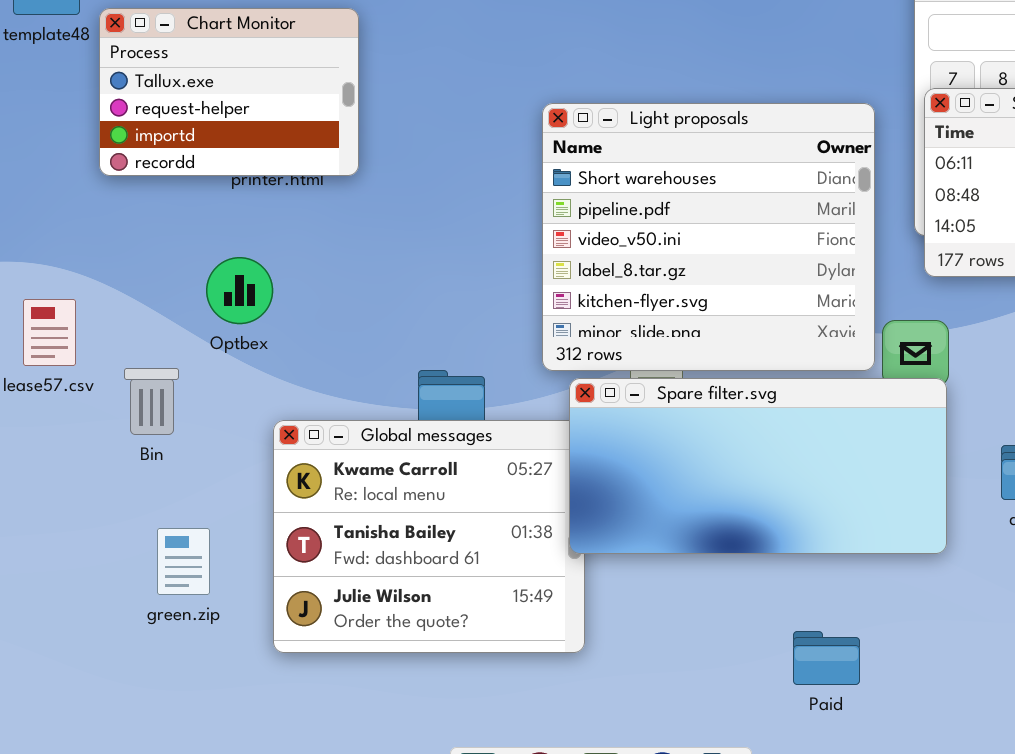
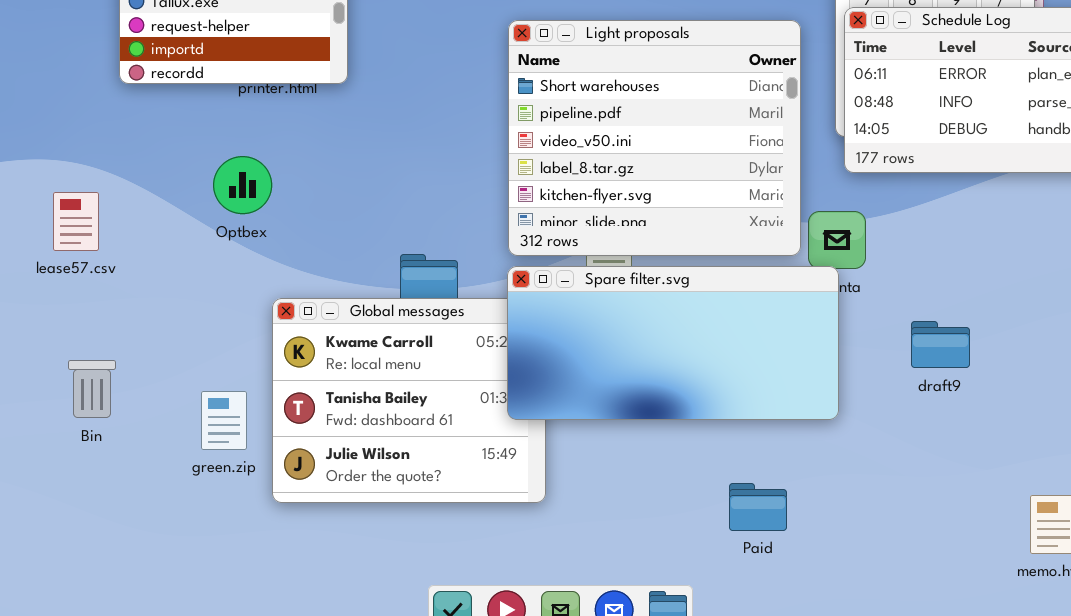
Bin: [124,368,179,435] -> [68,360,116,418], moved
Spare filter.svg: [569,378,947,554] -> [507,266,839,420], moved
green.zip: [157,528,210,595] -> [201,391,247,450], moved

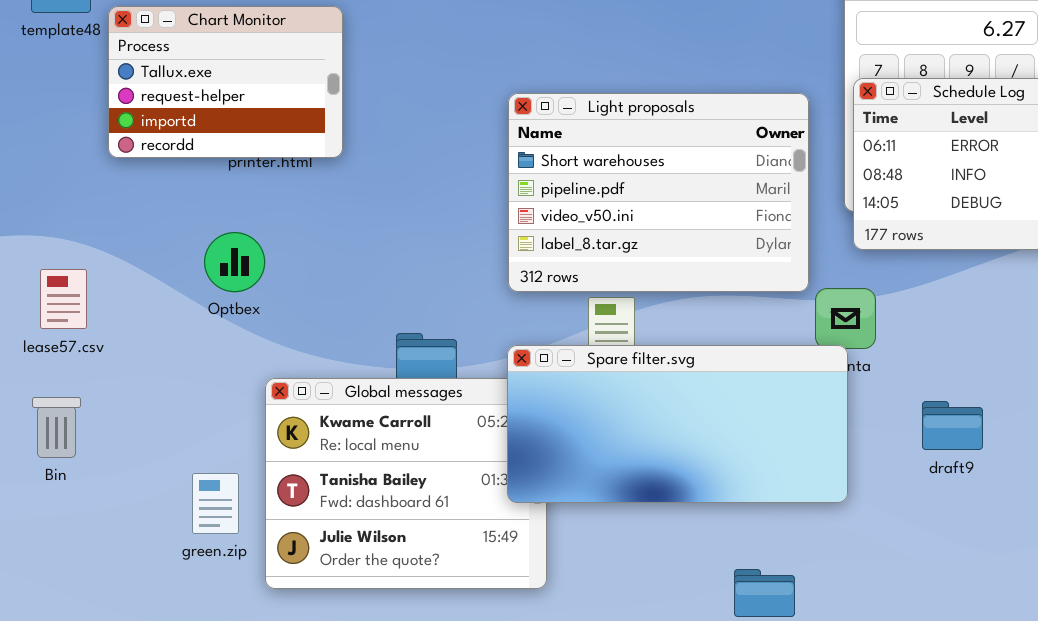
Light proposals: [508,20,801,256] -> [508,93,809,292], resized
Bin: [68,360,116,418] -> [32,397,81,458], moved

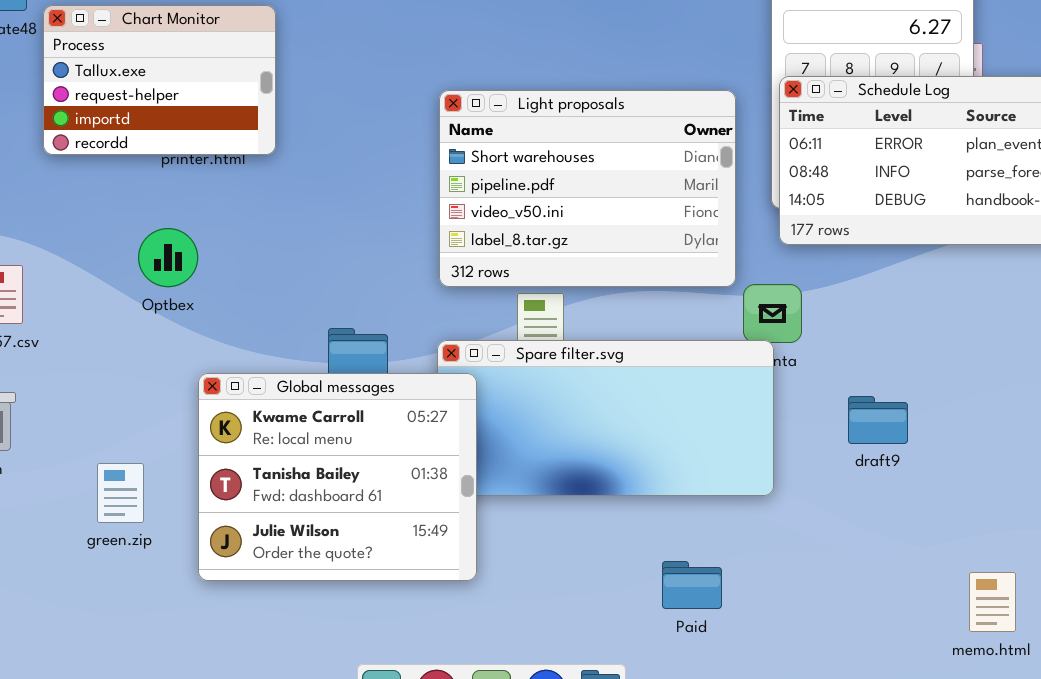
Global messages: [265,378,547,589] -> [198,373,477,581], raised
green.zip: [192,473,239,534] -> [97,463,144,523], moved

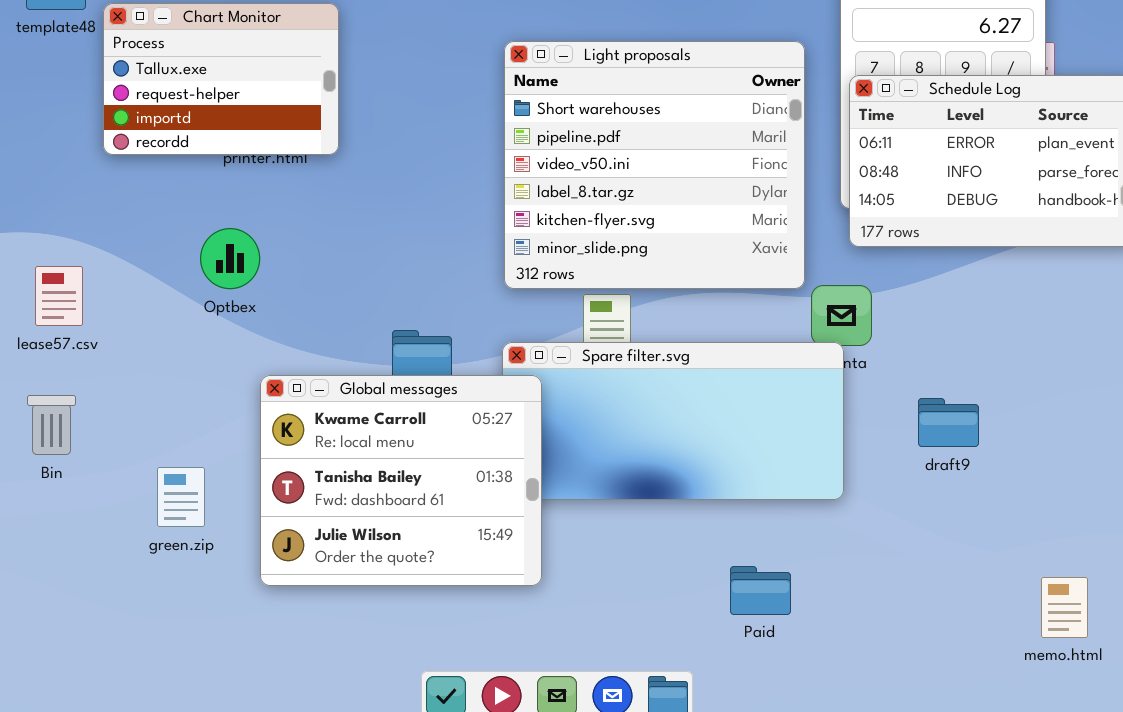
Light proposals: [439,90,736,287] -> [504,41,805,289], resized

